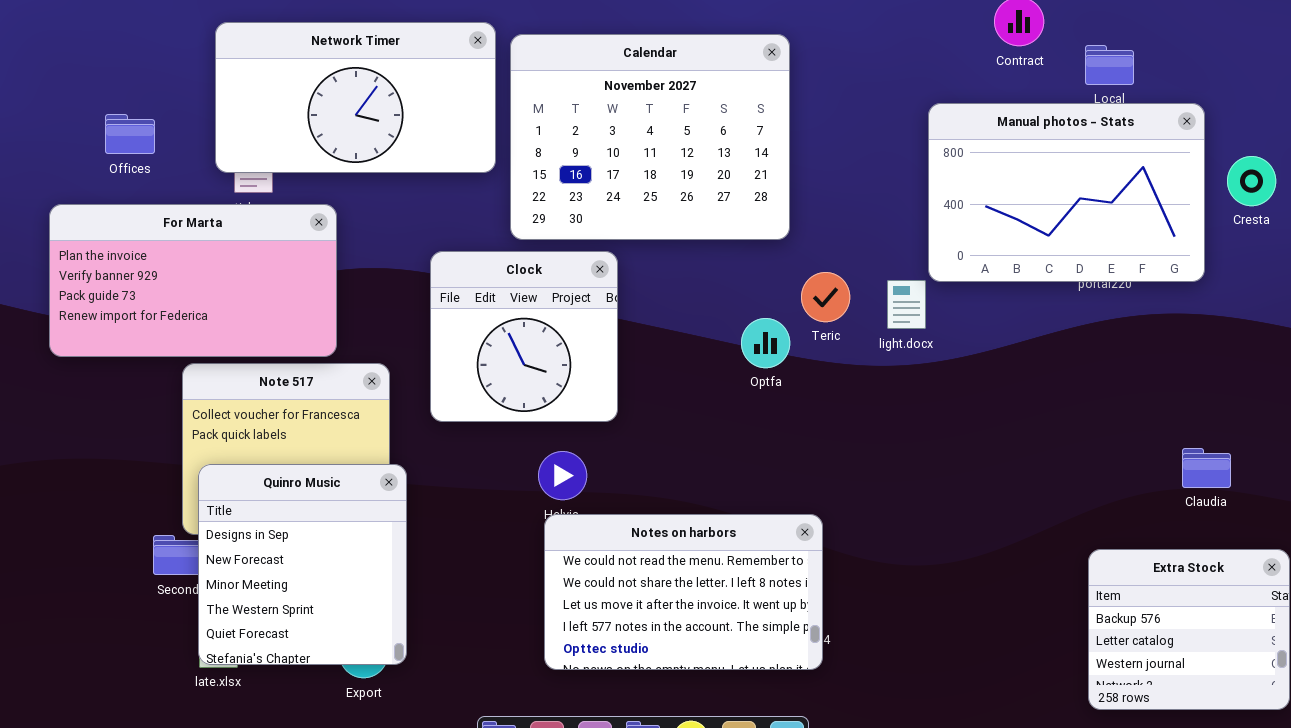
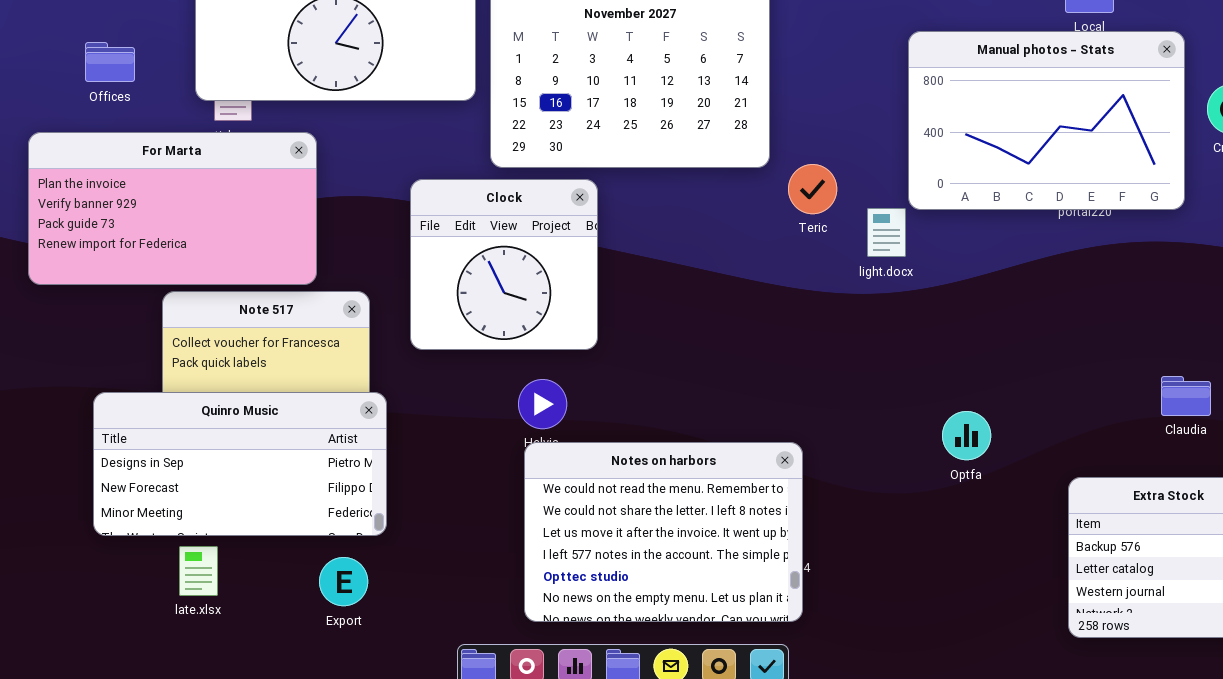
Teric: [801,272,850,322] -> [788,164,837,214], moved
Optfa: [741,318,790,368] -> [942,411,991,460], moved
Quinro Music: [198,464,407,665] -> [93,392,387,536], resized
Notes on harbors: [544,514,823,670] -> [524,442,803,622], resized

